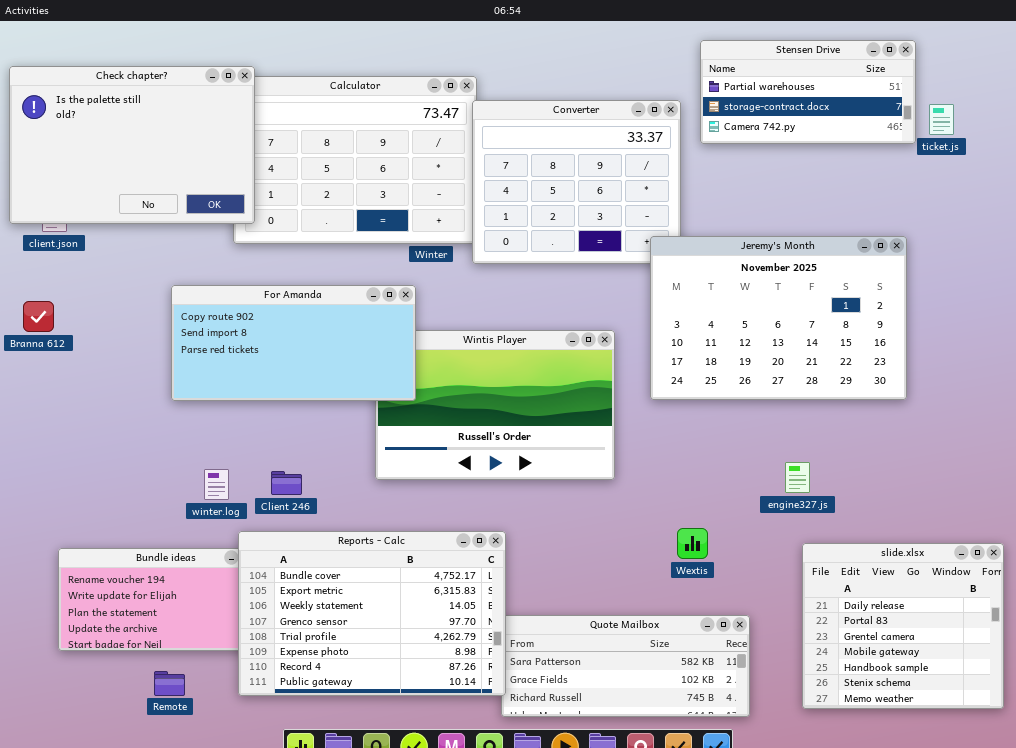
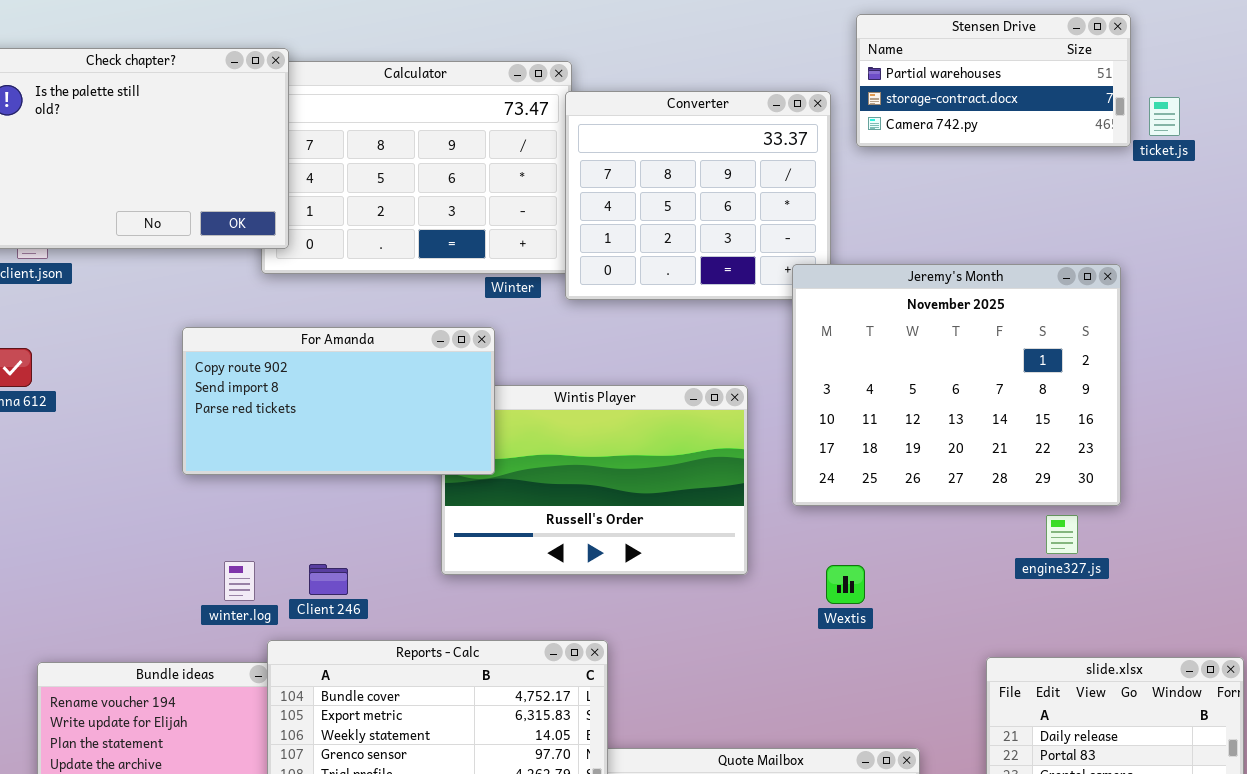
Jeremy's Month: [650,236,907,400] -> [792,264,1121,506], resized
engine327.js: [785,462,810,493] -> [1046,515,1078,554], moved
Wextis: [677,528,708,559] -> [826,565,865,604], moved

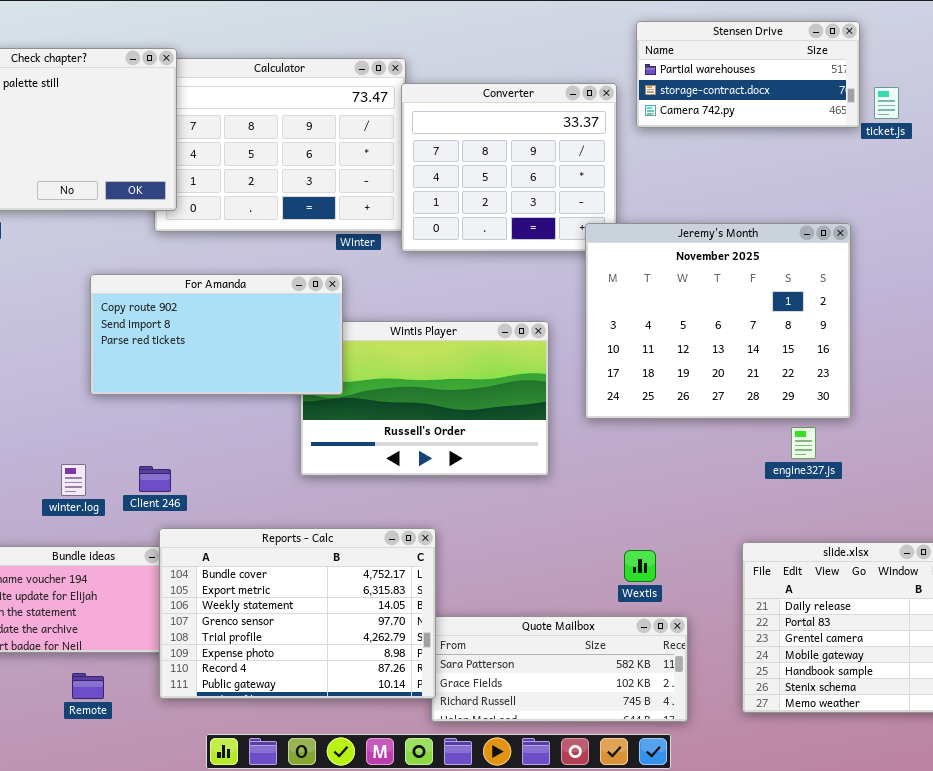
winter.log: [224,561,255,601] -> [61,464,86,496], moved
Client 246: [309,564,348,595] -> [139,466,171,492], moved
Wextis: [826,565,865,604] -> [624,550,656,582], moved

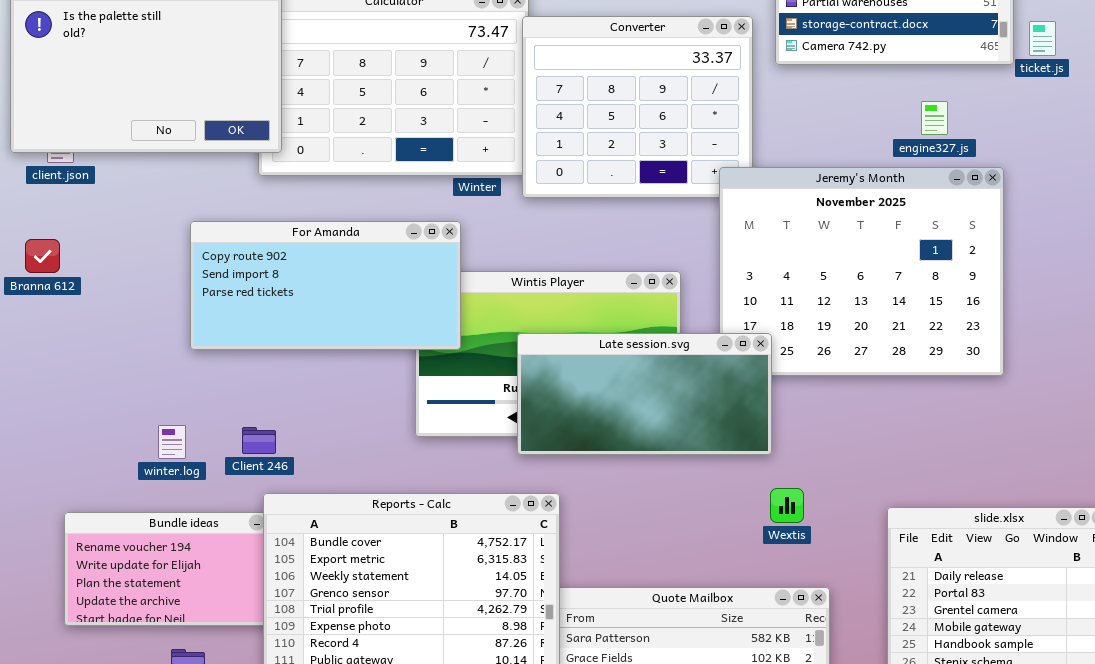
Late session.svg: none -> [517,333,772,455], opened
engine327.js: [791,427,816,459] -> [921,101,948,135], moved
Wextis: [624,550,656,582] -> [770,488,804,523], moved

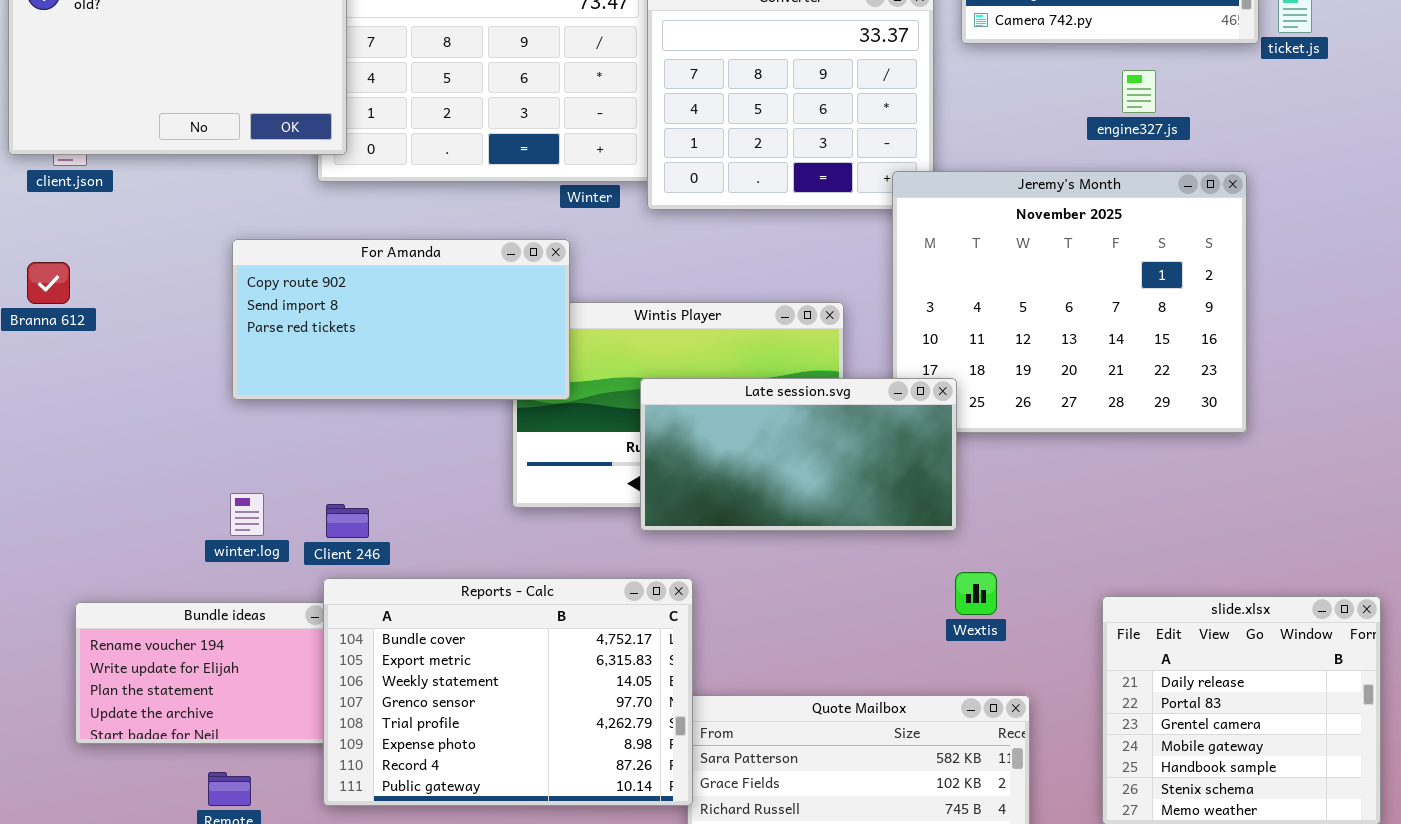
engine327.js: [921,101,948,135] -> [1122,70,1156,113], moved
winter.log: [158,425,186,459] -> [230,493,264,536], moved
Client 246: [242,427,276,454] -> [326,504,369,538], moved

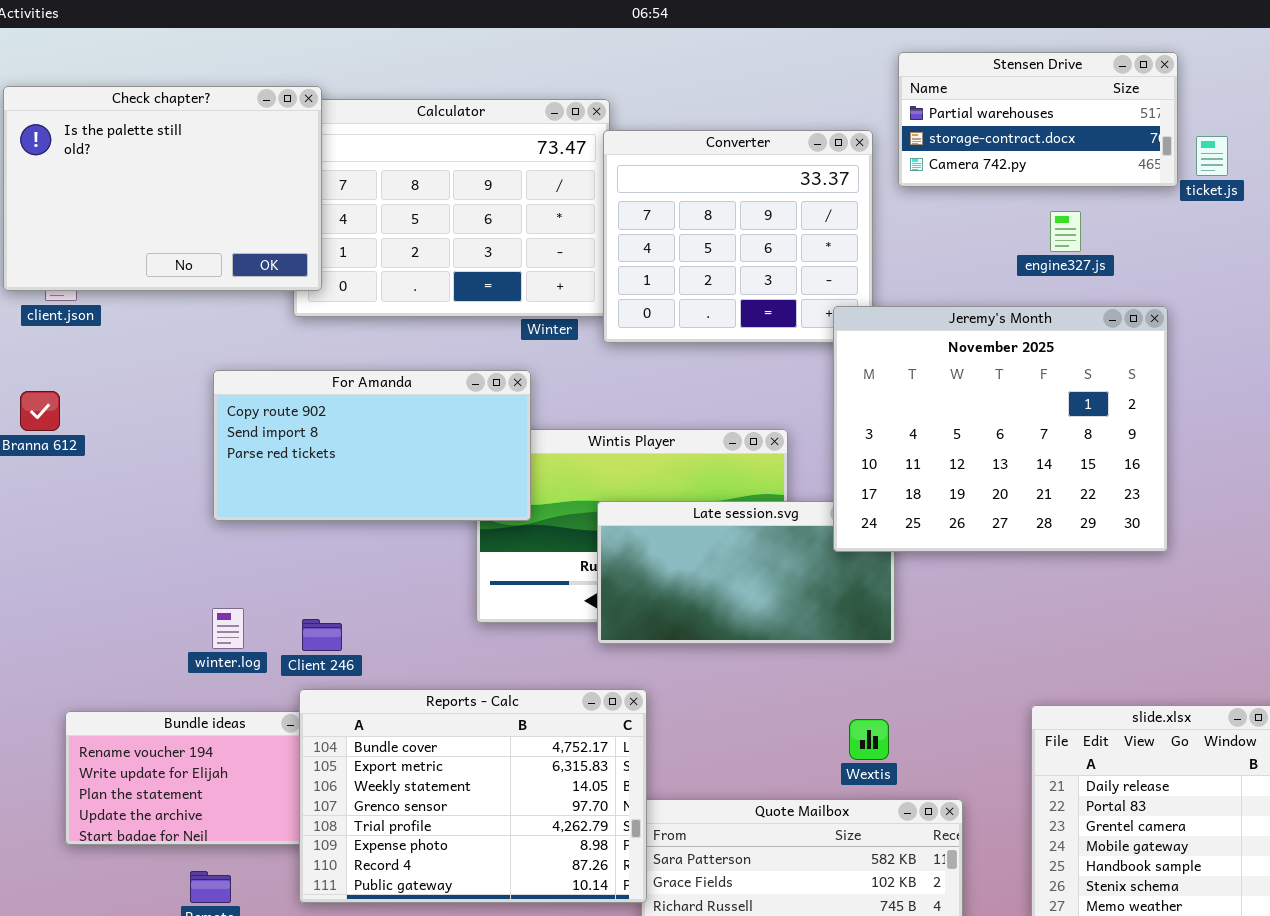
Jeremy's Month: [892,171,1247,433] -> [833,306,1168,552], raised
Wextis: [955,572,997,615] -> [849,719,889,760], moved

